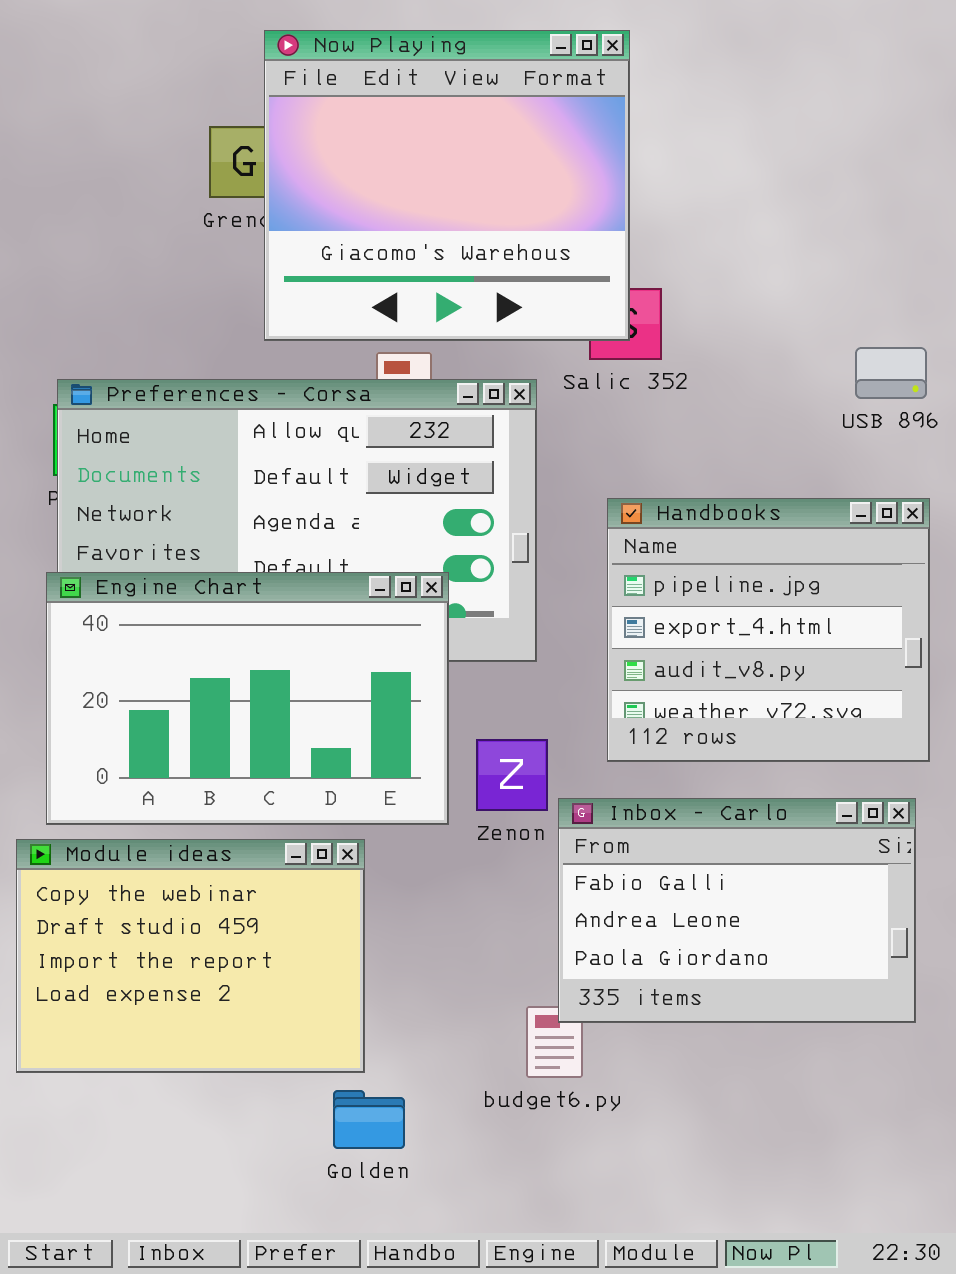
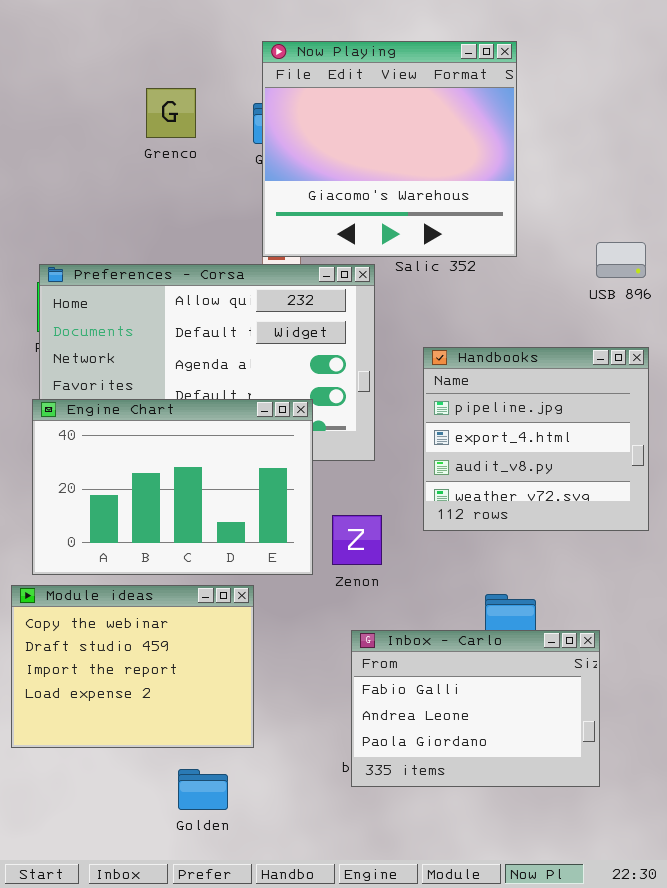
Now Playing: [264,30,630,341] -> [262,41,517,257], moved
Inbox - Carlo: [558,798,916,1023] -> [351,630,600,787], moved
Golden: [333,1090,405,1149] -> [178,769,228,810], moved

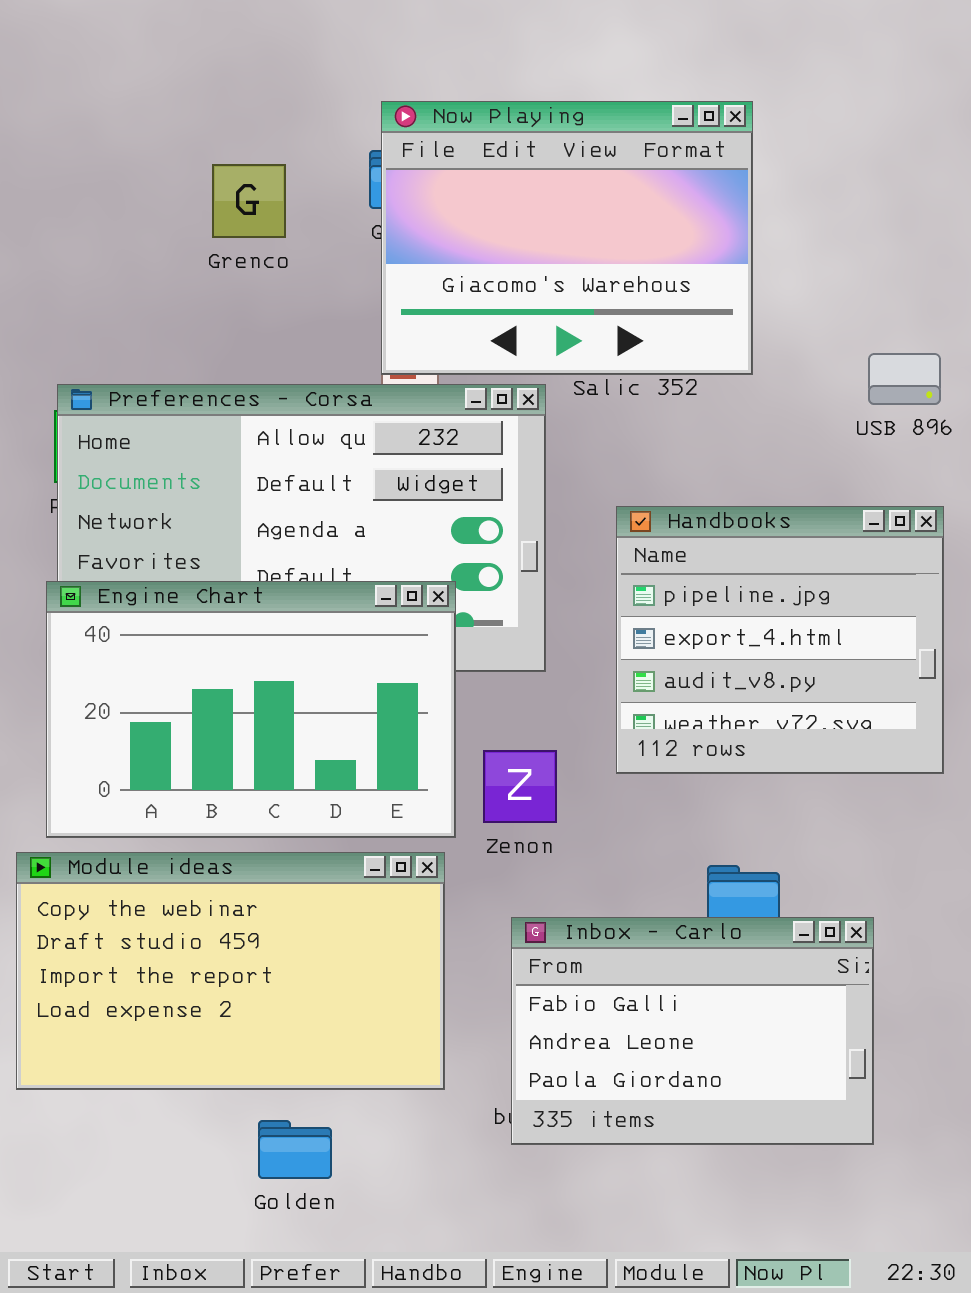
Now Playing: [262,41,517,257] -> [381,101,753,375], resized
Grenco: [146,88,196,138] -> [212,164,286,238], moved
Module ideas: [11,585,254,748] -> [16,852,445,1090], resized

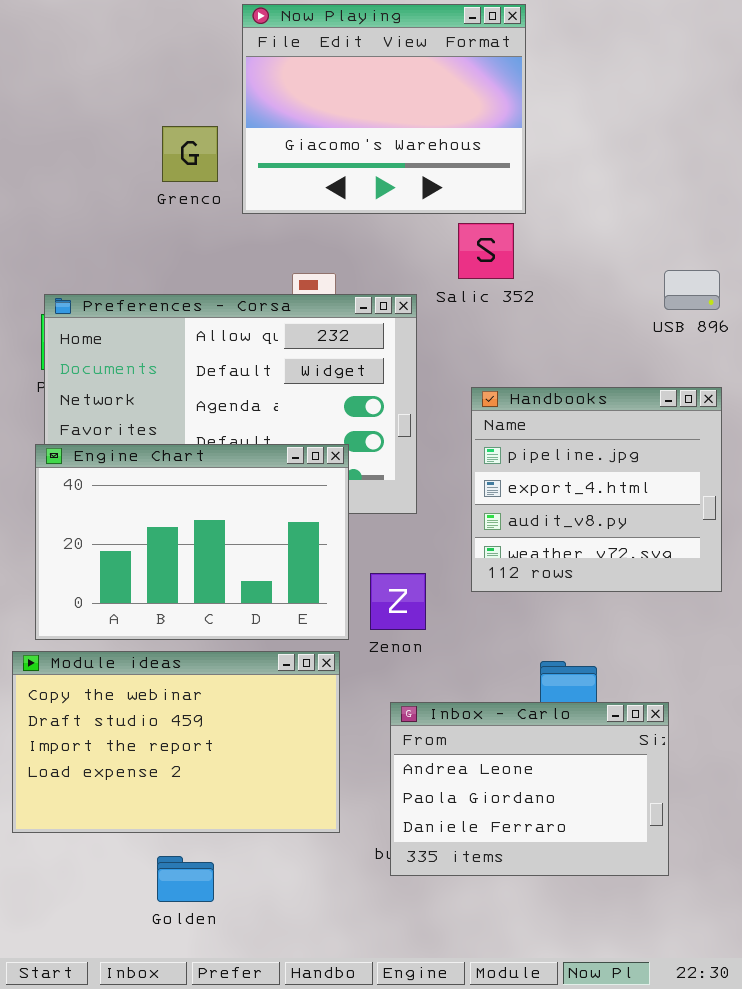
Now Playing: [381,101,753,375] -> [242,4,526,214], moved
Inbox - Carlo: [511,917,874,1145] -> [390,702,669,876], scrolled down 1 row
Golden: [258,1120,332,1179] -> [157,856,214,902], moved

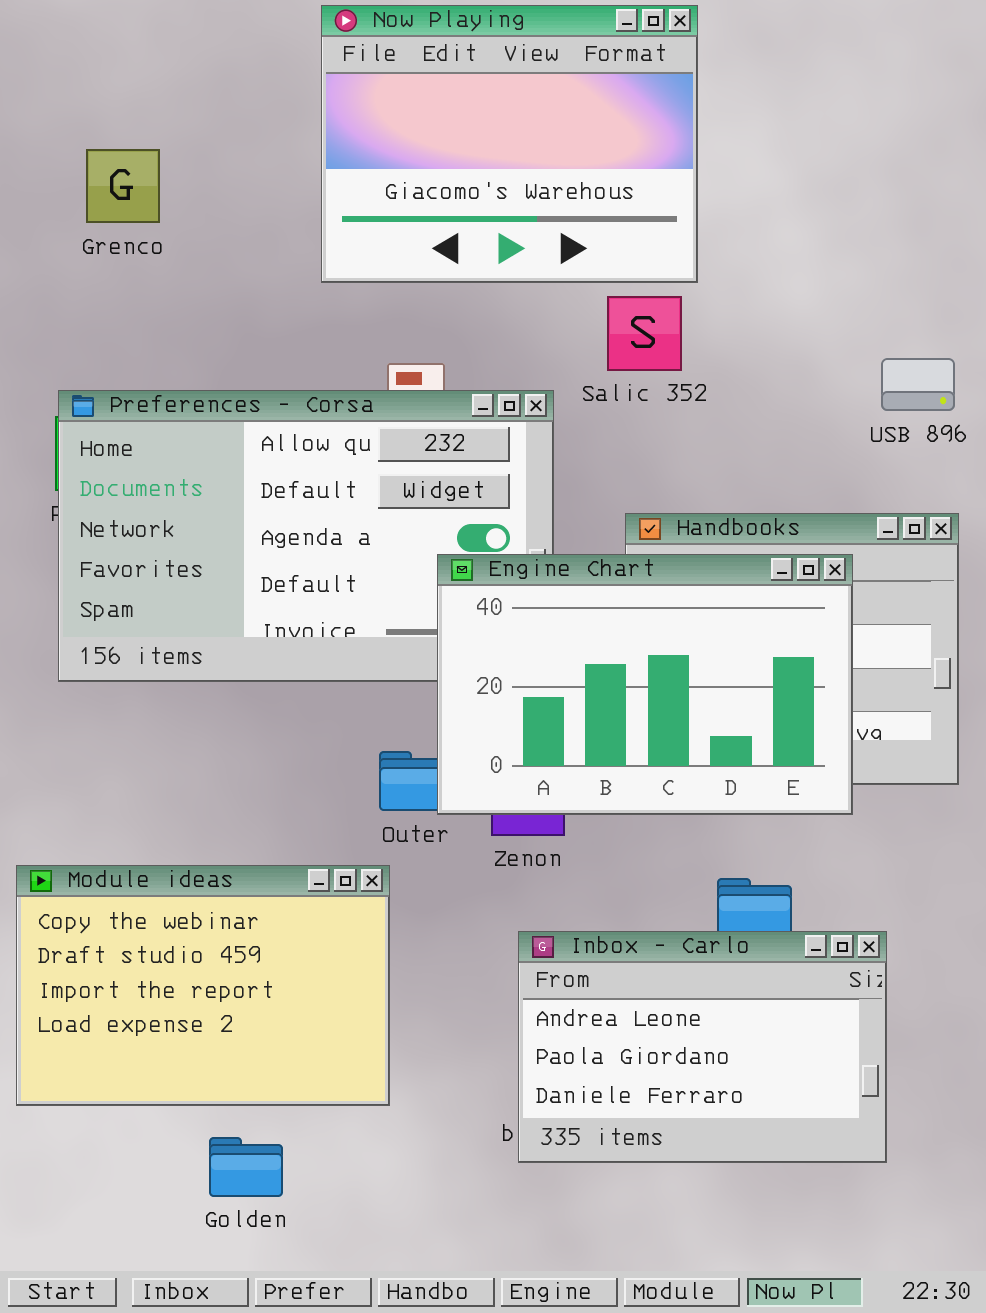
Grenco: [162,126,218,182] -> [86,149,160,223], moved
Engine Chart: [35,444,349,640] -> [437,554,853,815], moved
Module ideas: [12,651,340,833] -> [16,865,390,1106], resized

